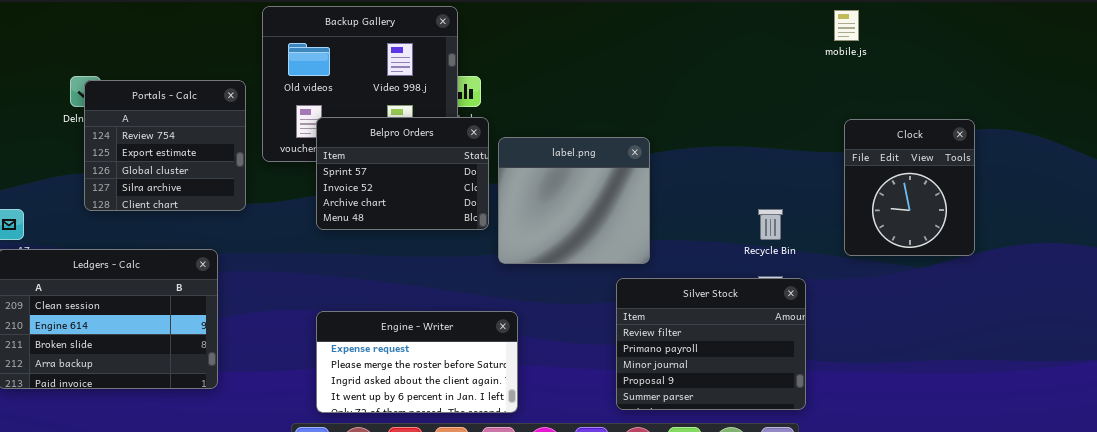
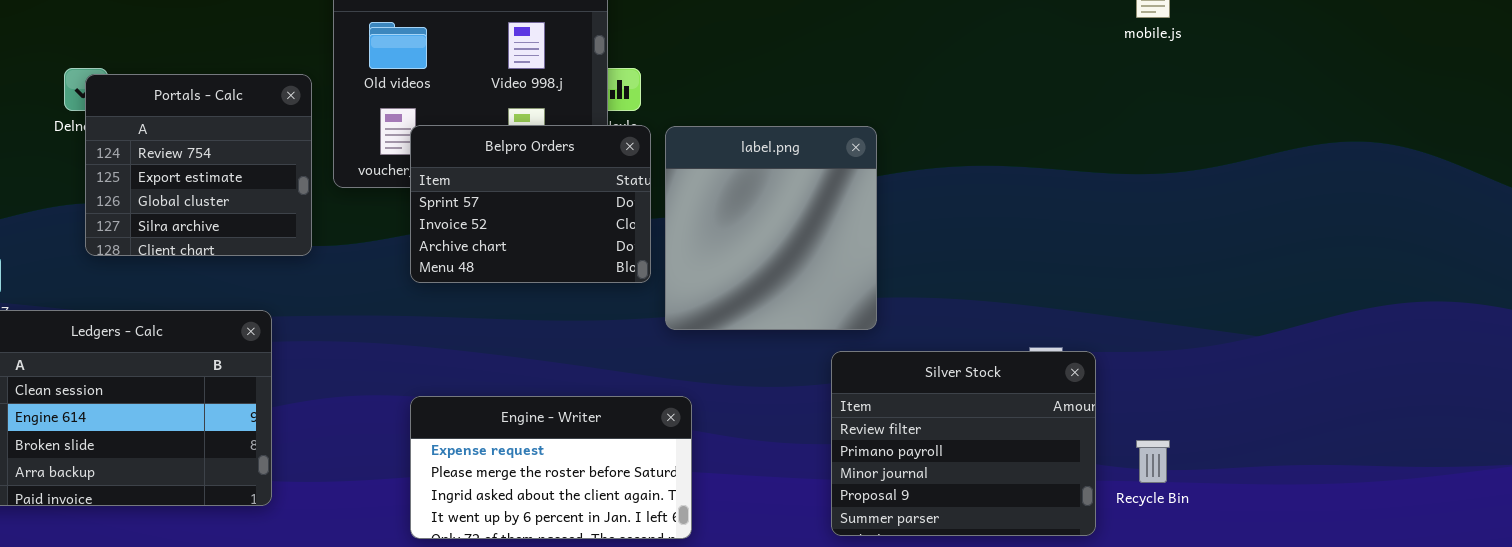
Clock: [844,119,975,256] -> none, closed
label.png: [498,137,650,264] -> [665,126,877,330], resized
Recycle Bin: [758,209,783,240] -> [1136,440,1170,483], moved

